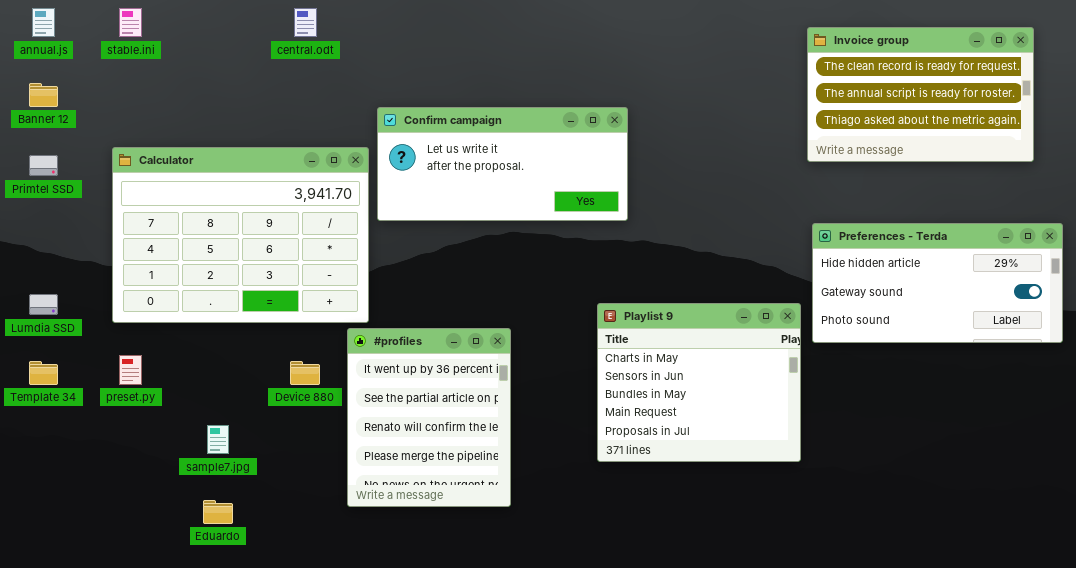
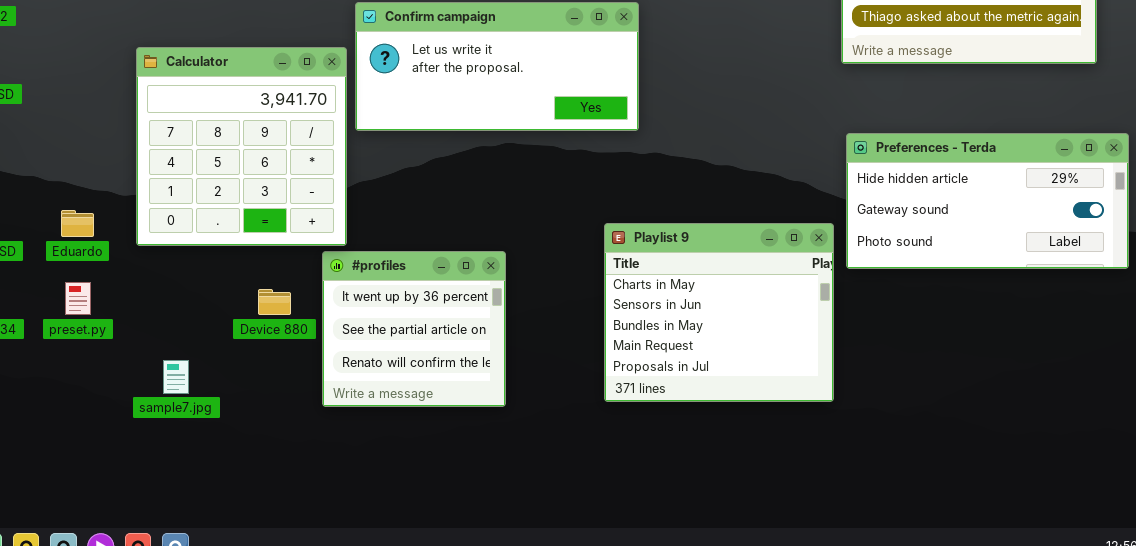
Calculator: [112,147,369,323] -> [136,47,347,246], resized
#profiles: [347,328,511,507] -> [322,251,506,407], resized
Eduardo: [203,500,233,524] -> [61,210,94,237], moved

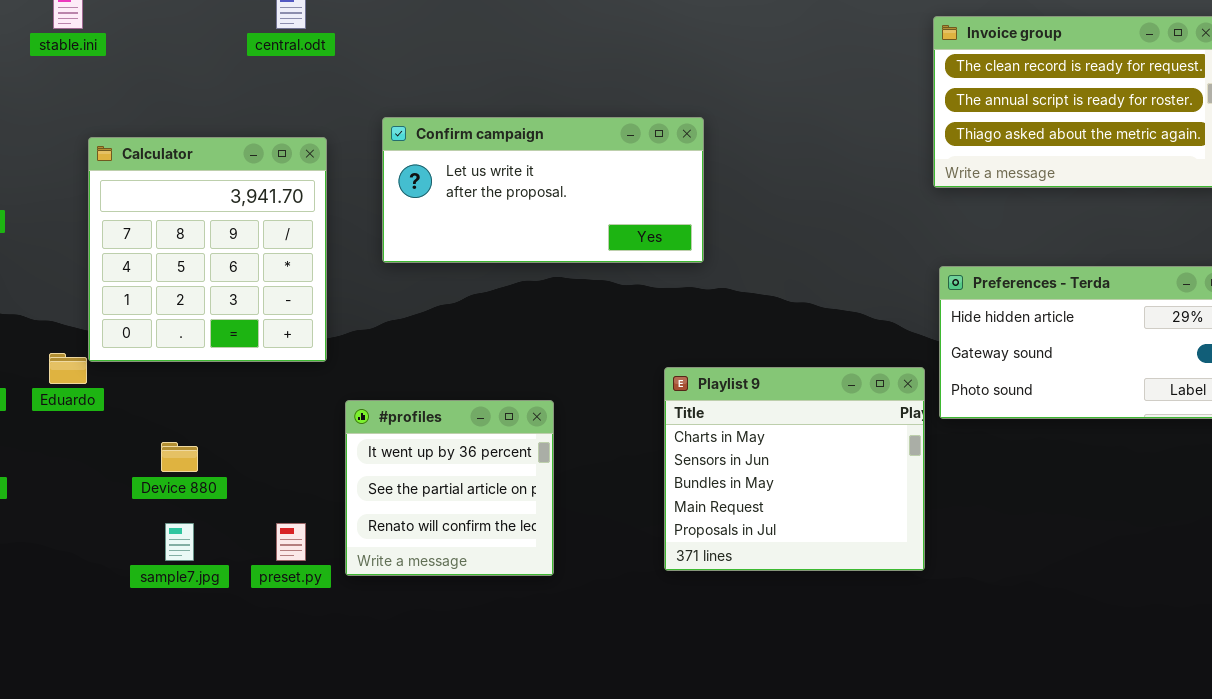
Calculator: [136,47,347,246] -> [88,137,327,362], moved
preset.py: [65,282,91,315] -> [276,523,306,561], moved
Device 880: [258,289,291,315] -> [161,442,198,472], moved

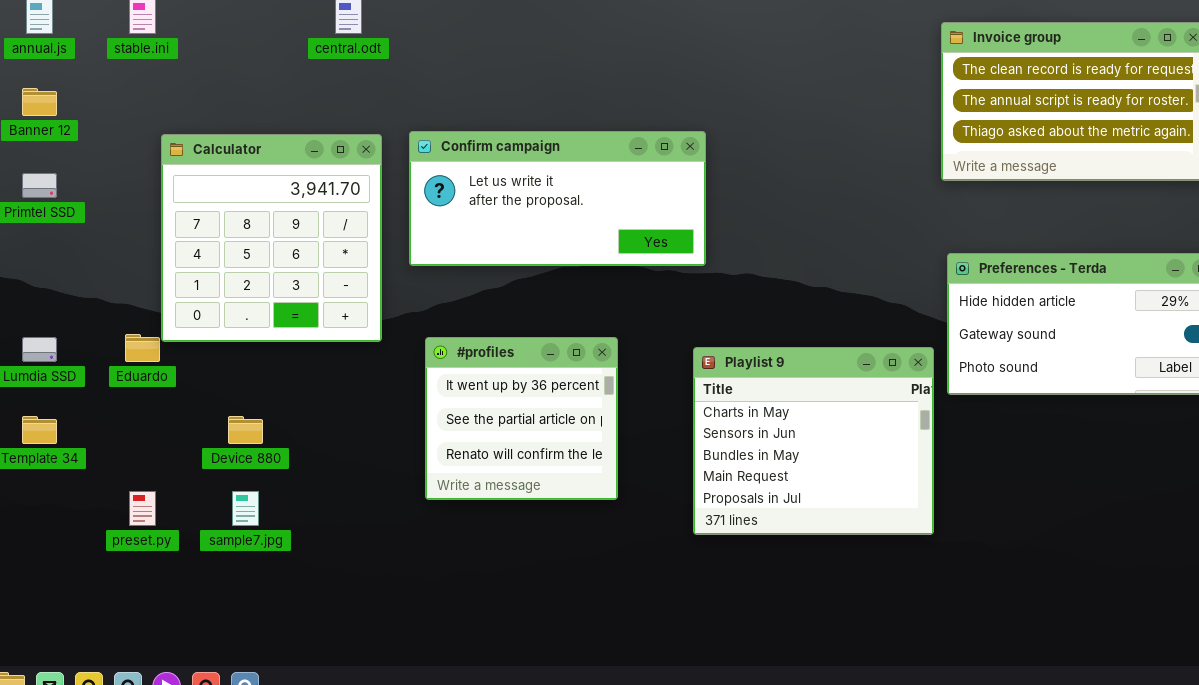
Confirm campaign: [382,117,704,263] -> [409,131,706,266], moved
#profiles: [345,400,554,576] -> [425,337,618,500], moved
preset.py: [276,523,306,561] -> [129,491,156,526], moved

